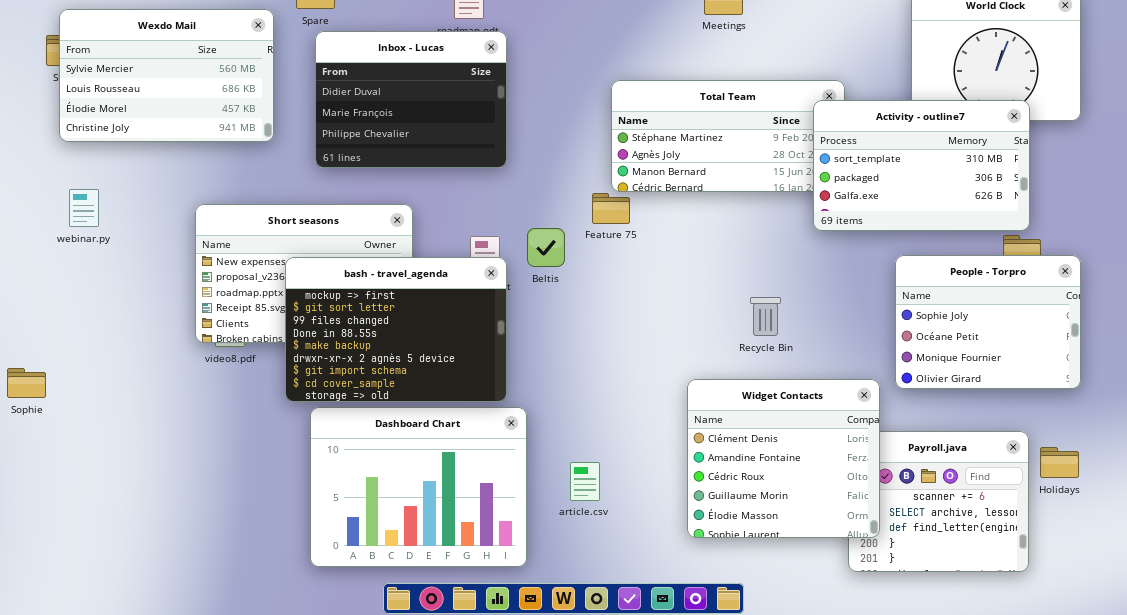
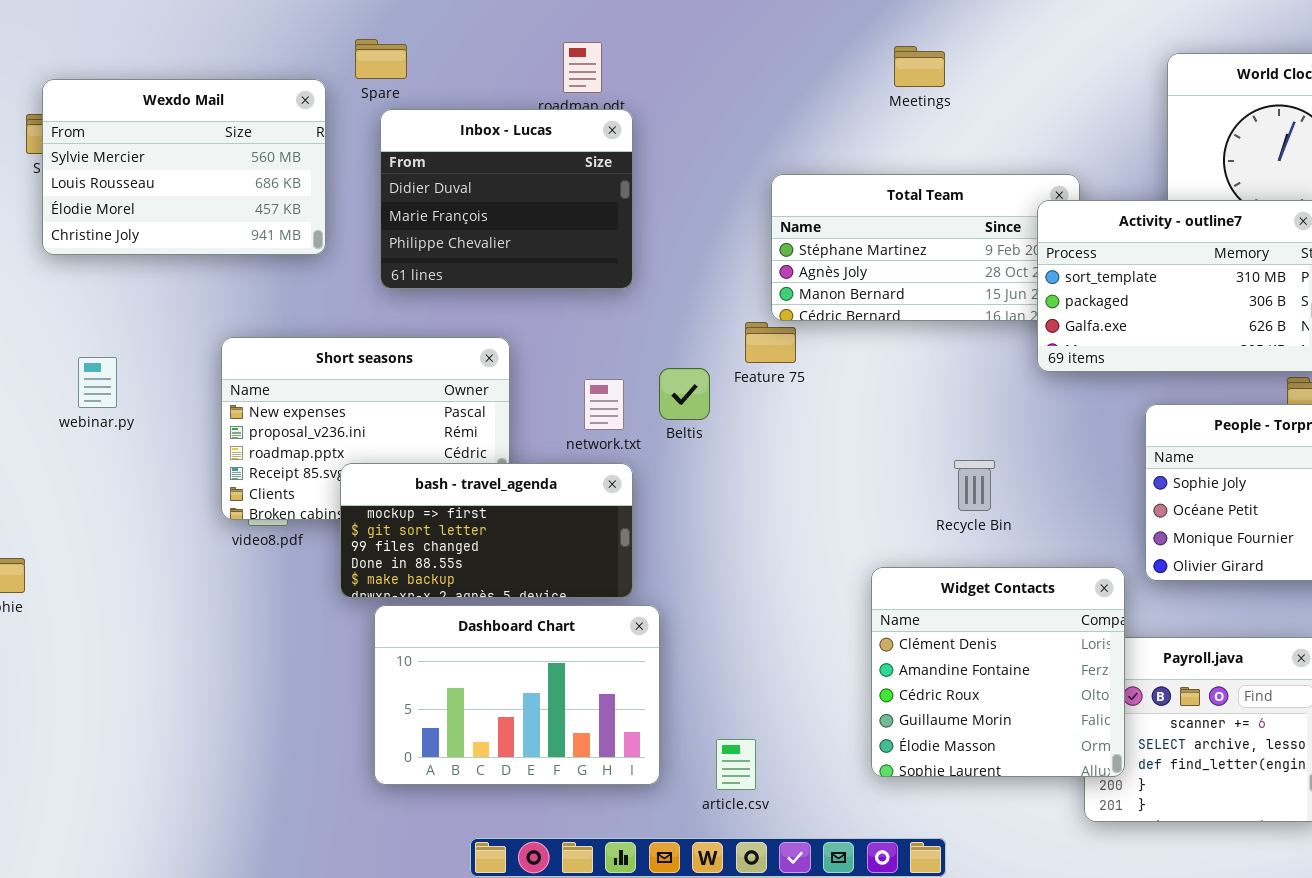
webinar.py: [69,189,99,227] -> [78,357,117,408], moved
bash - travel_agenda: [285,257,507,402] -> [340,463,633,598], resized
Dashboard Chart: [310,407,527,567] -> [374,605,660,785], resized
article.csv: [570,462,600,501] -> [716,739,756,790], moved

